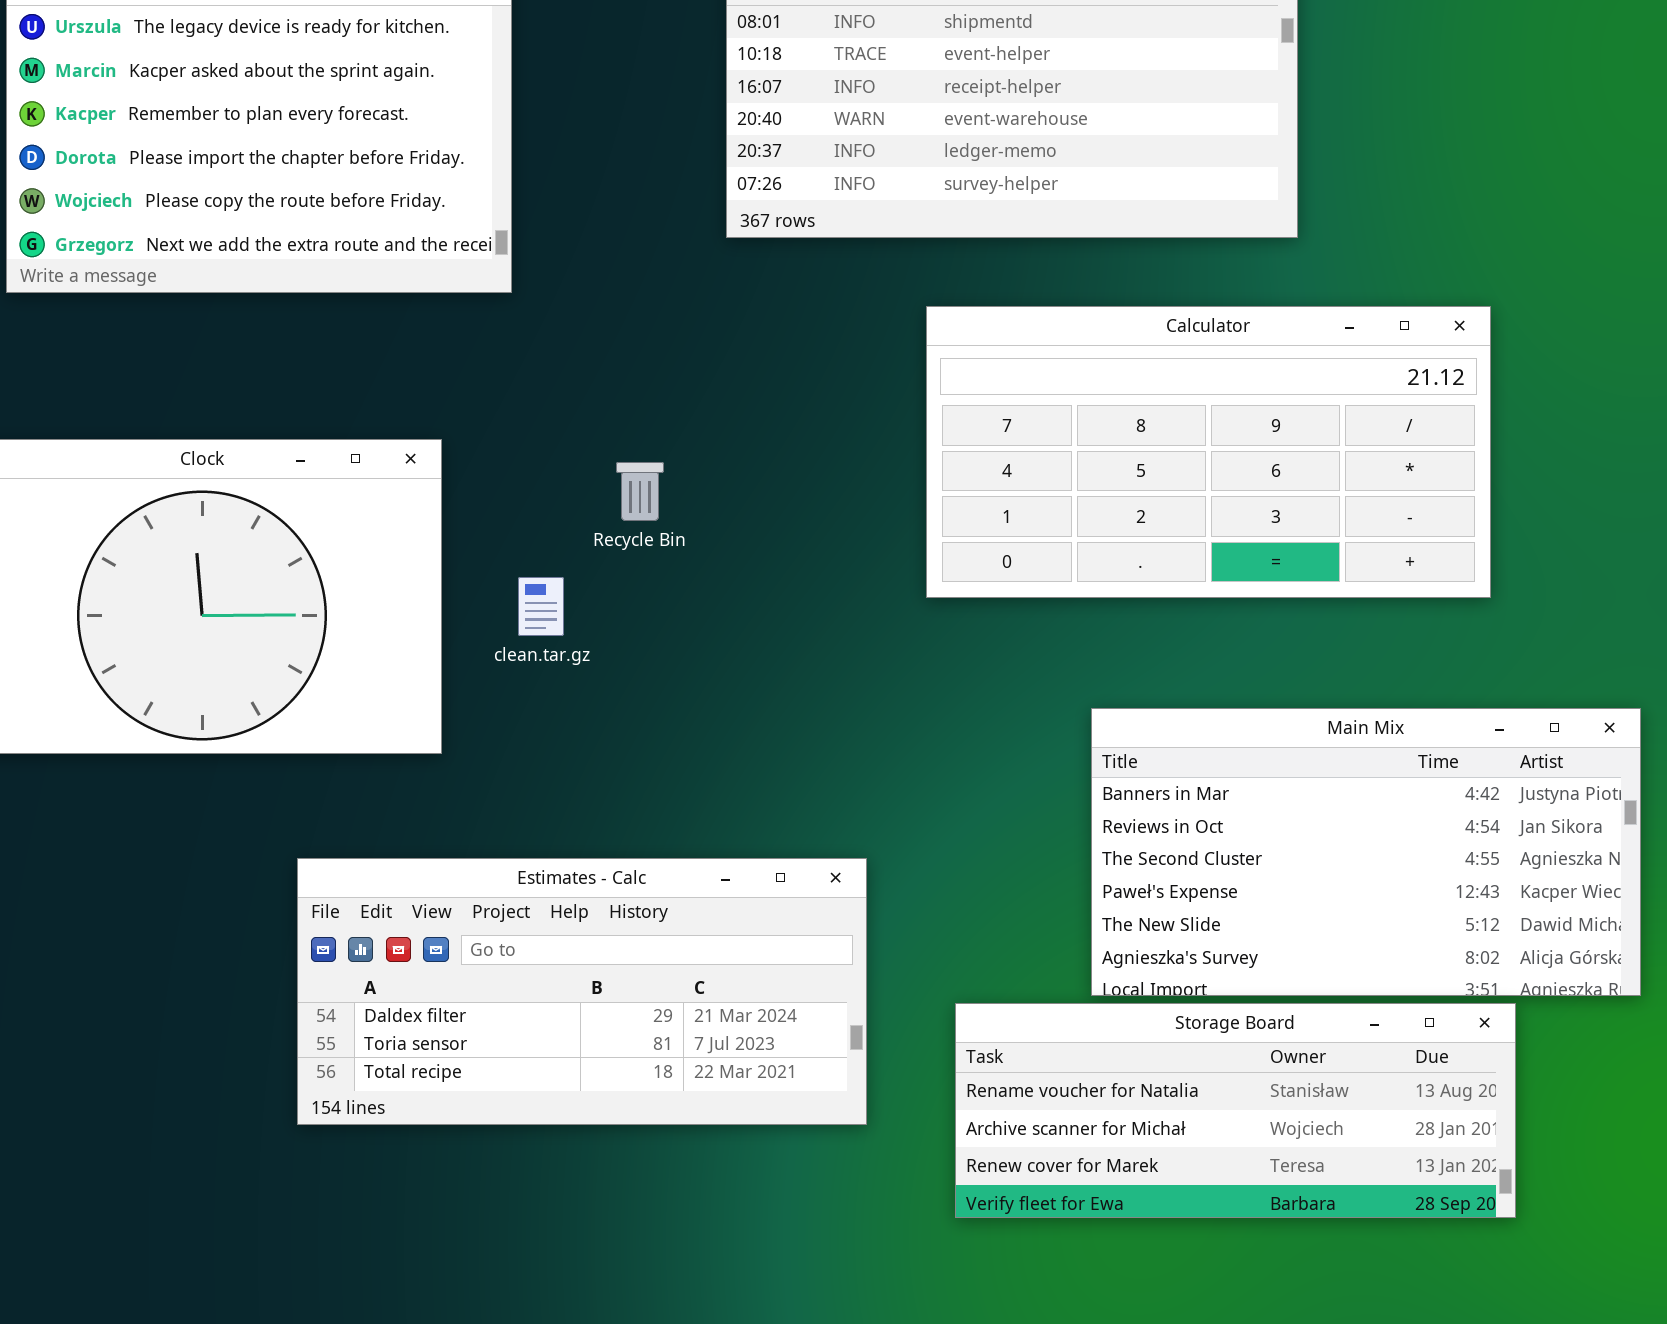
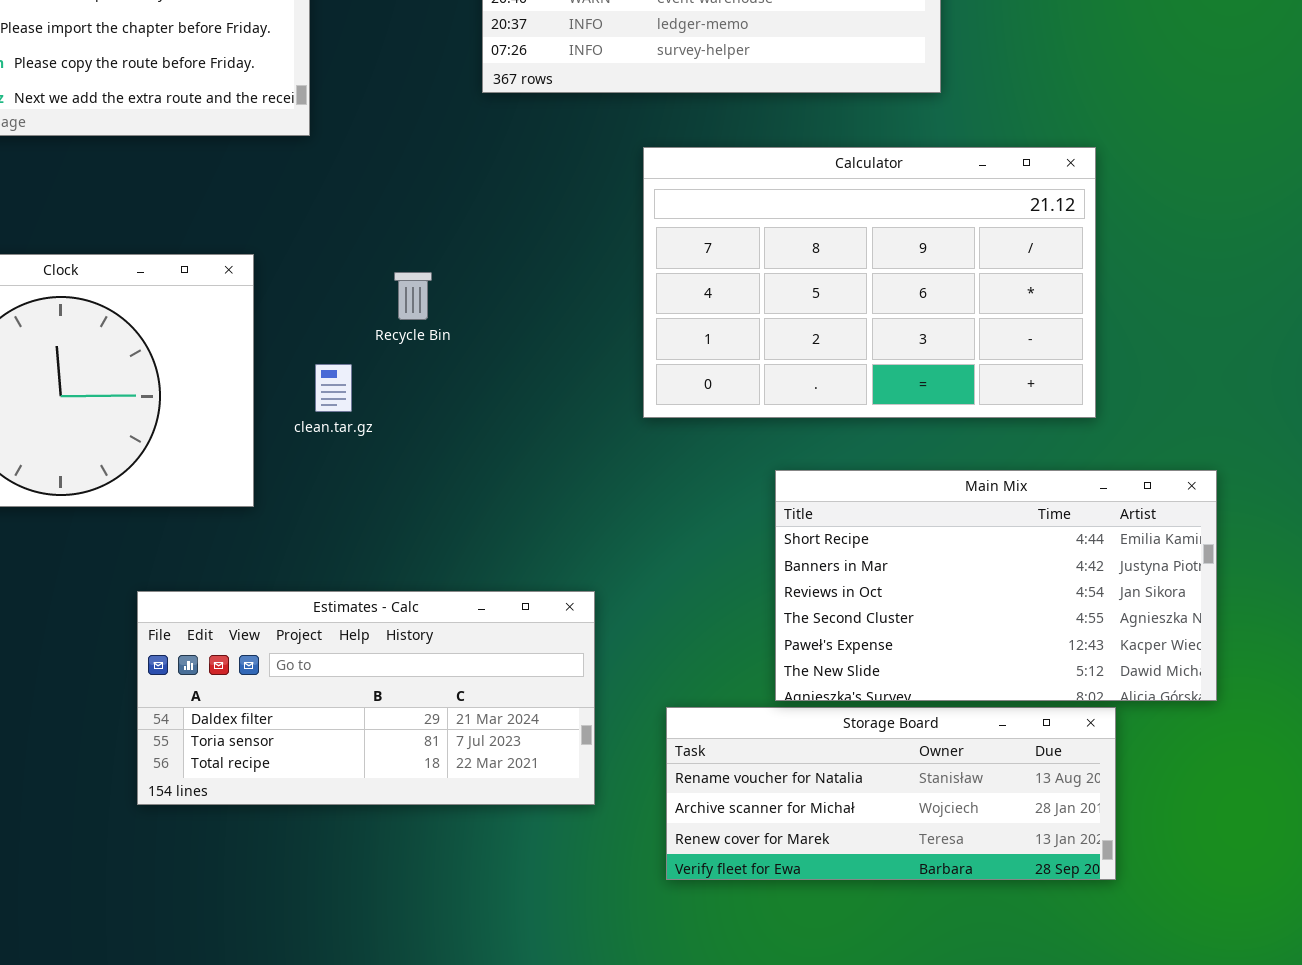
Calculator: [926,306,1491,598] -> [643,147,1096,418], resized
Main Mix: [1091,708,1641,996] -> [775,470,1217,701], scrolled up 1 row

